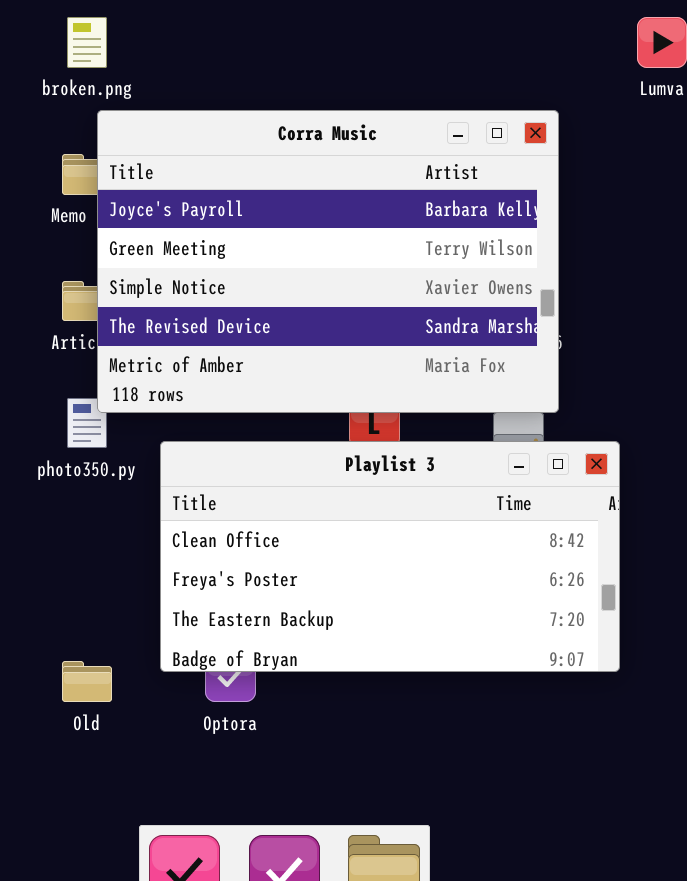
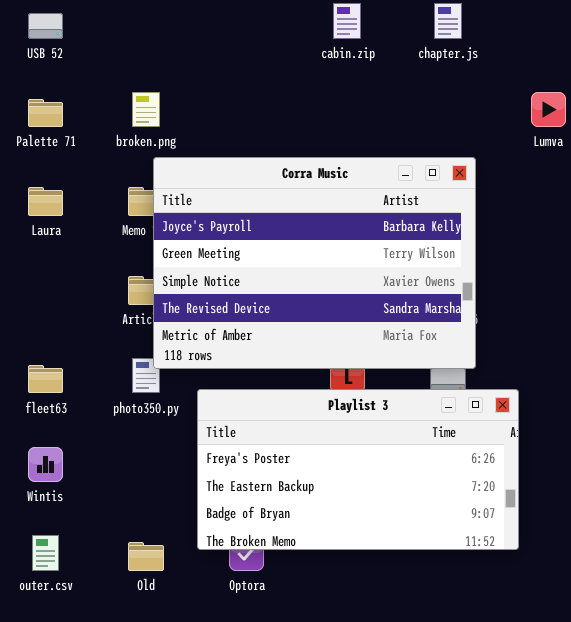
Playlist 3: [160,441,620,672] -> [197,389,519,550], scrolled down 1 row

